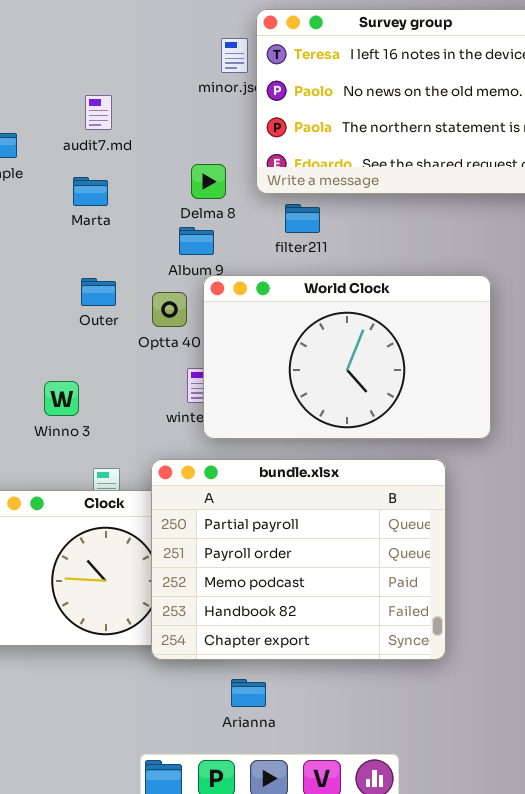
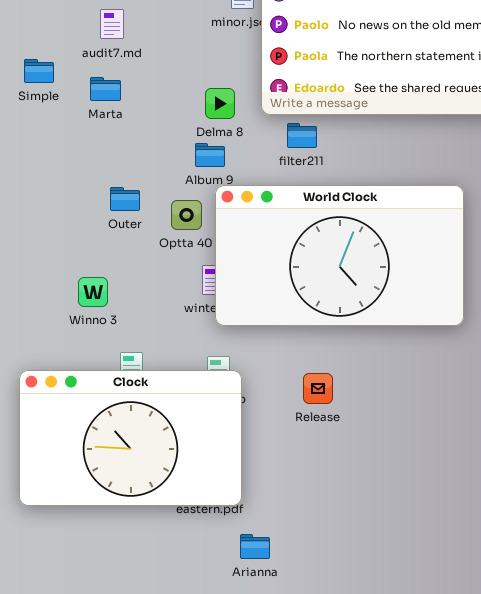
audit7.md: [85,95,112,130] -> [100,9,124,39], moved
Marta: [73,177,108,206] -> [90,77,121,101], moved
bundle.xlsx: [151,459,446,660] -> none, closed

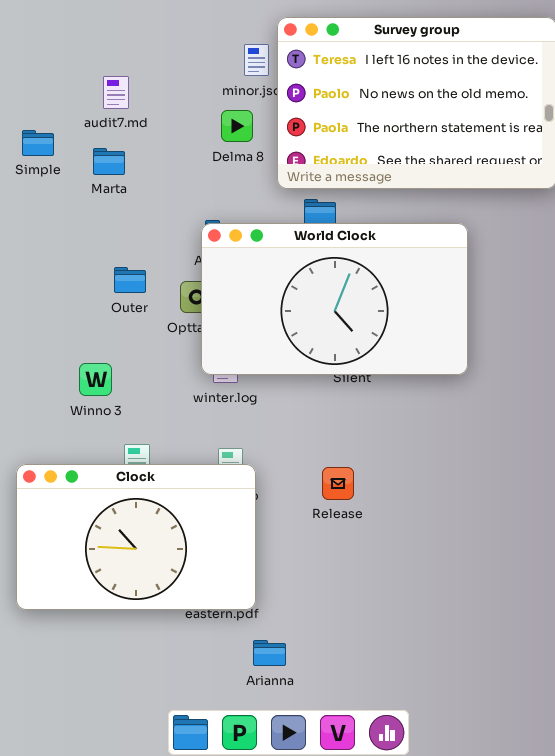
Delma 8: [205,88,235,119] -> [221,110,253,142], moved
World Clock: [215,185,464,326] -> [201,223,468,375], moved

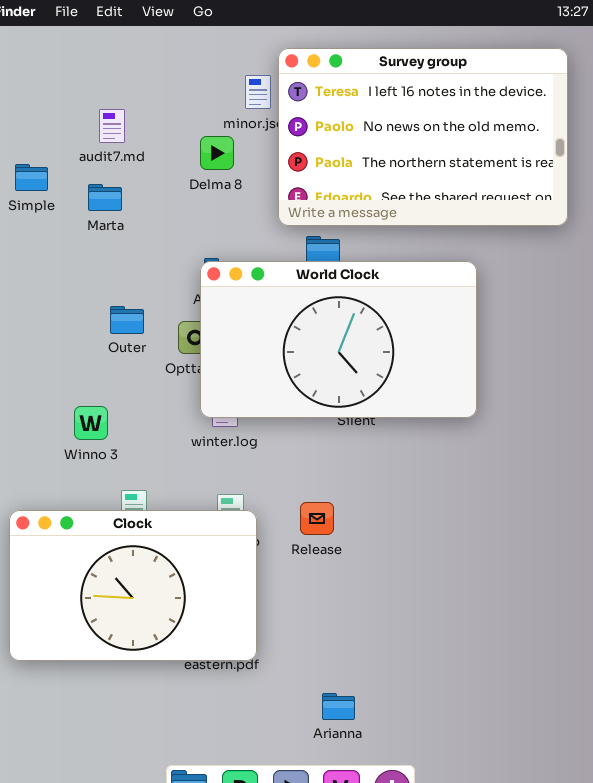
Delma 8: [221,110,253,142] -> [200,136,234,170], moved
Release: [322,467,354,500] -> [300,502,334,535], moved
Arianna: [253,640,286,666] -> [322,693,355,720], moved

